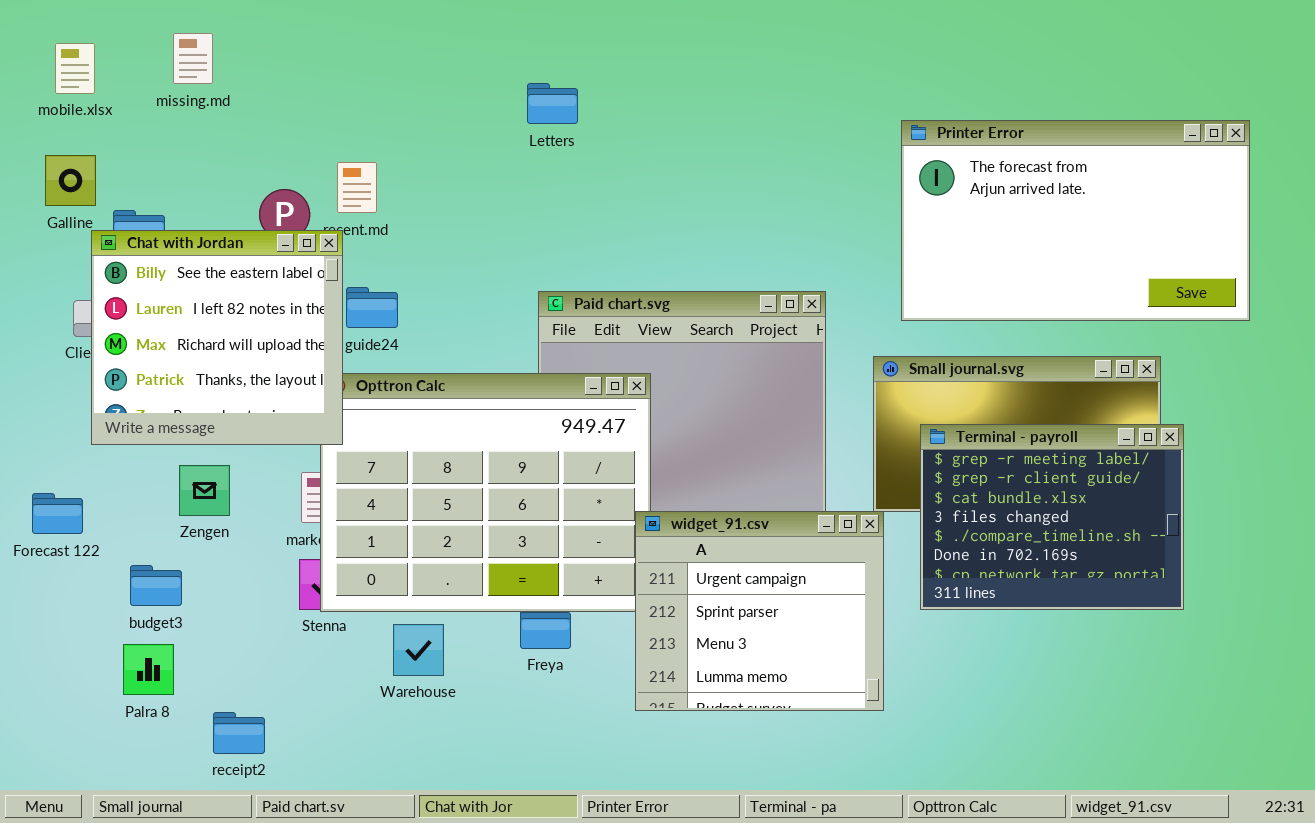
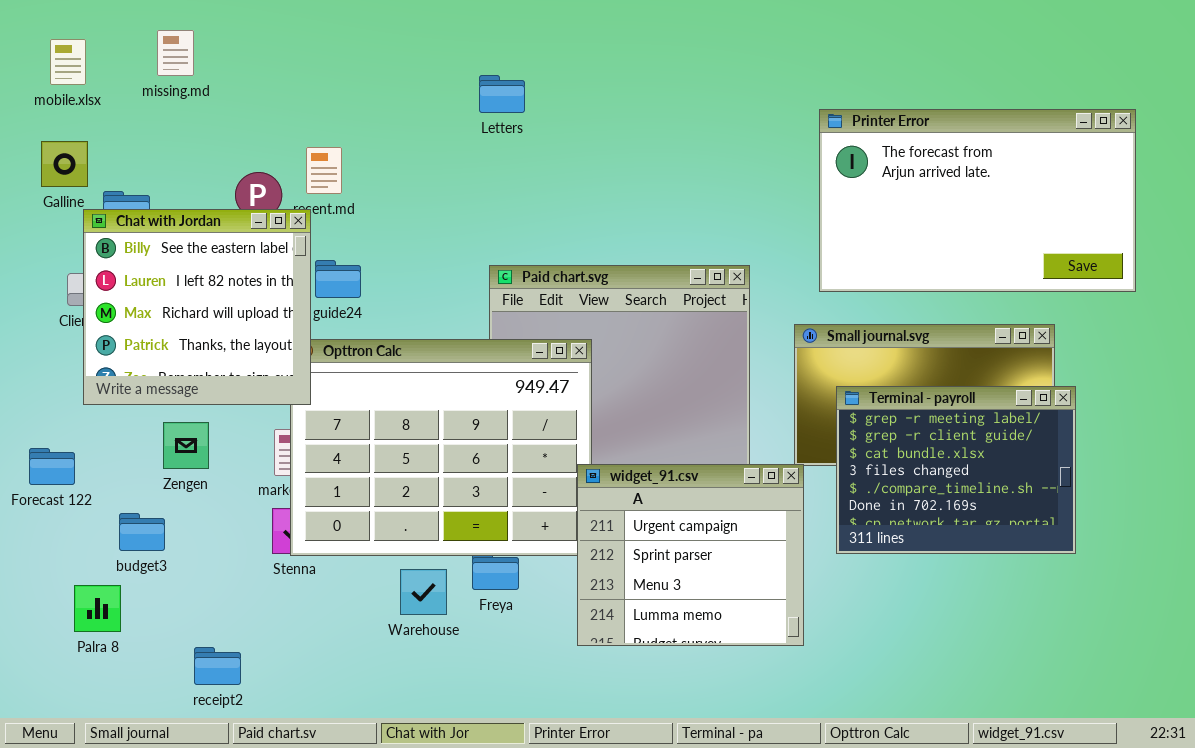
Warehouse: [393,624,444,676] -> [400,569,447,615], moved
Palra 8: [123,644,174,695] -> [74,585,121,632], moved

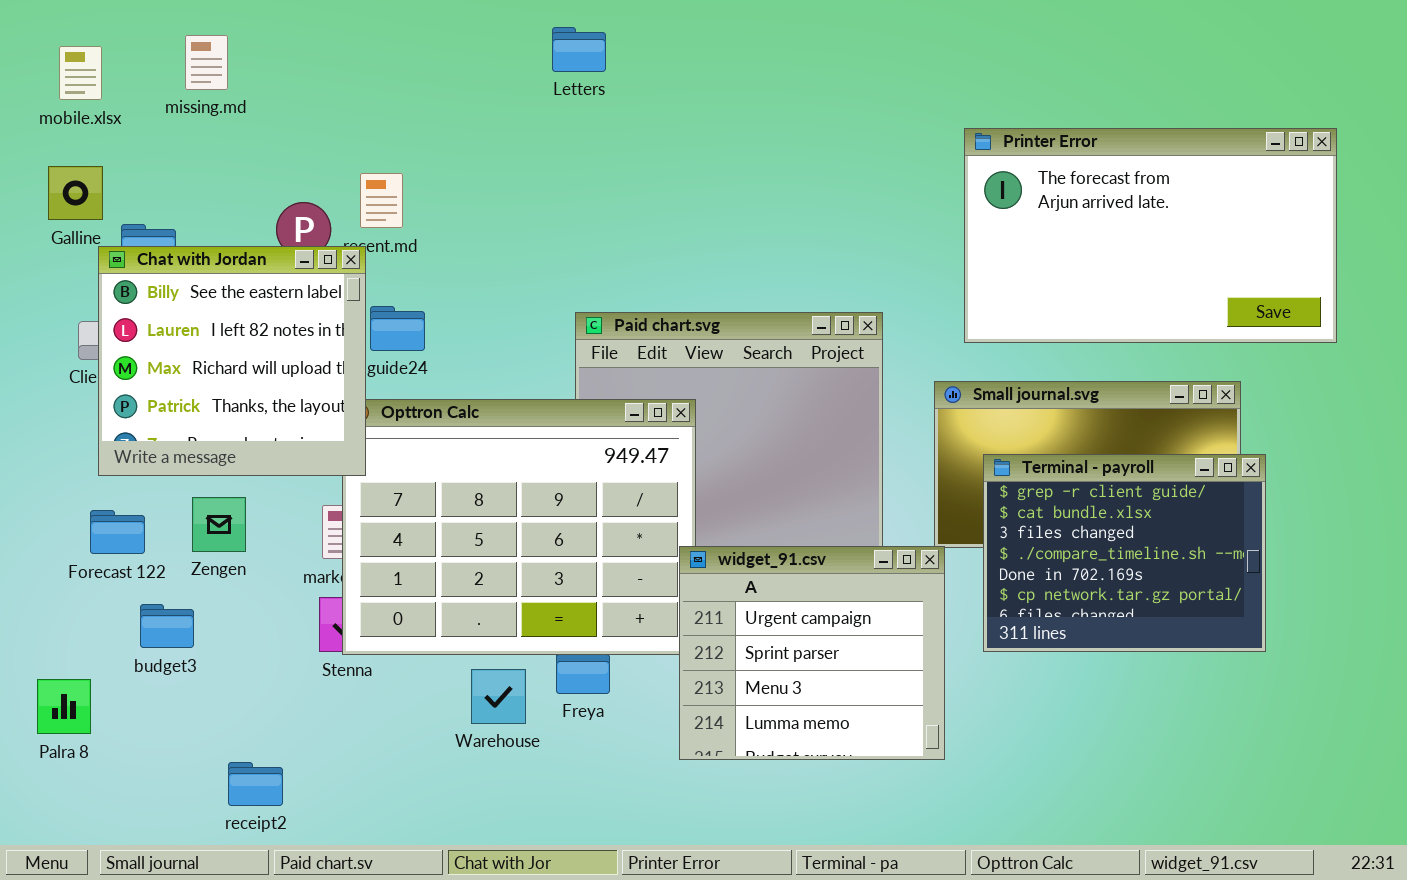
Letters: [479,75,525,113] -> [552,27,606,72], moved
Terminal - payroll: [836,386,1076,554] -> [983,454,1266,652], scrolled down 1 row
Forecast 122: [29,448,75,485] -> [90,510,145,554], moved
Palra 8: [74,585,121,632] -> [37,679,91,734], moved

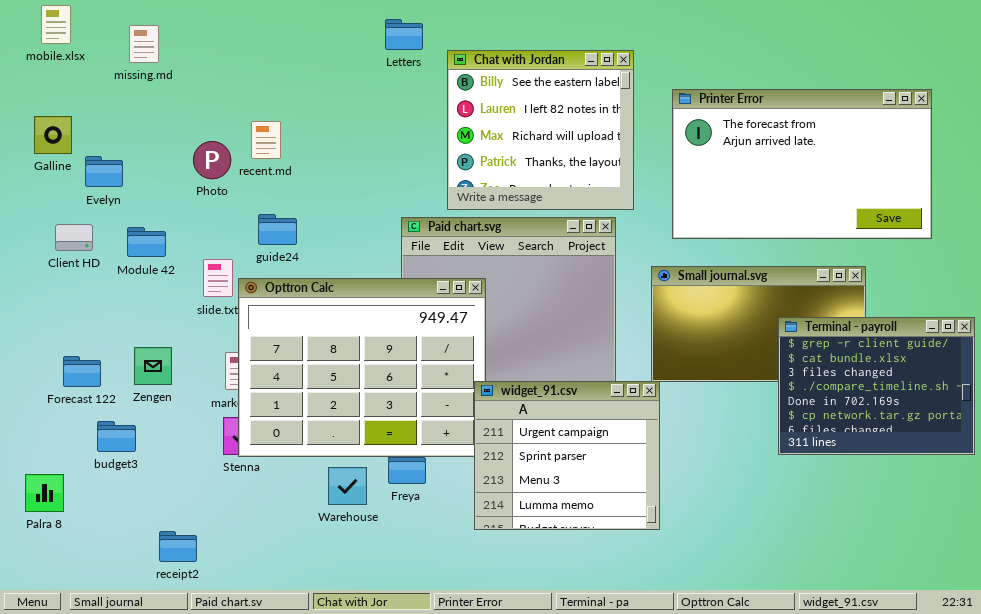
mobile.xlsx: [59,46,102,100] -> [41,5,71,44], moved
Chat with Jordan: [98,246,366,476] -> [447,50,634,210], moved
Terminal - payroll: [983,454,1266,652] -> [778,317,975,455], moved

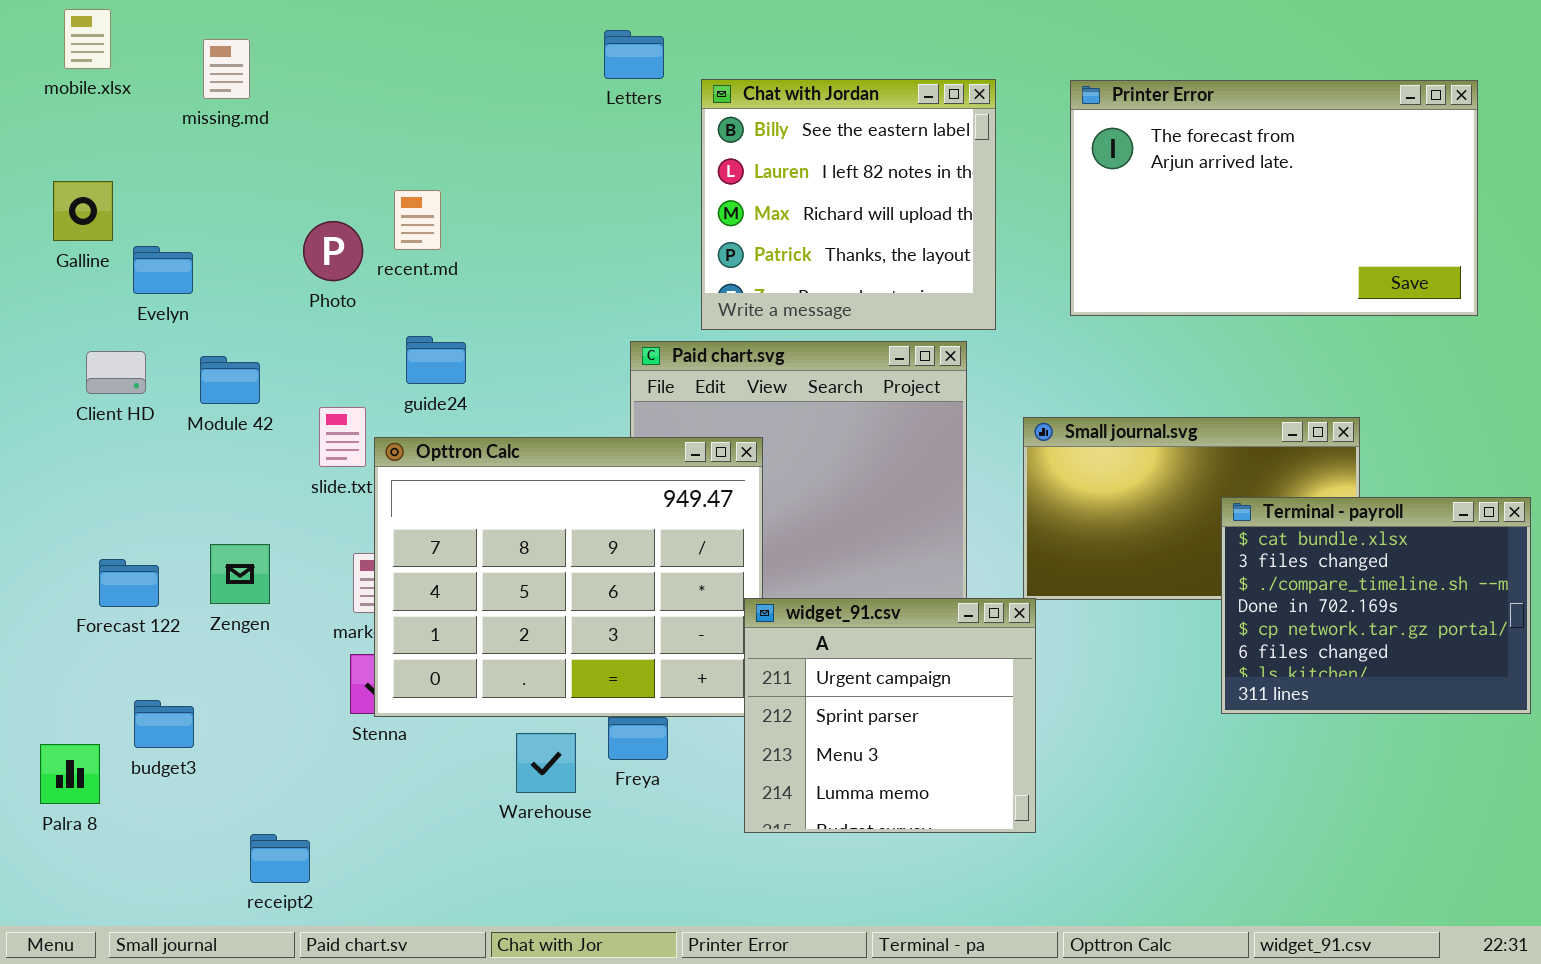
Printer Error: [672,89,932,239] -> [1070,80,1478,316], moved
Terminal - payroll: [778,317,975,455] -> [1221,497,1531,714], scrolled down 1 row
budget3: [97,421,136,452] -> [134,700,194,748], moved

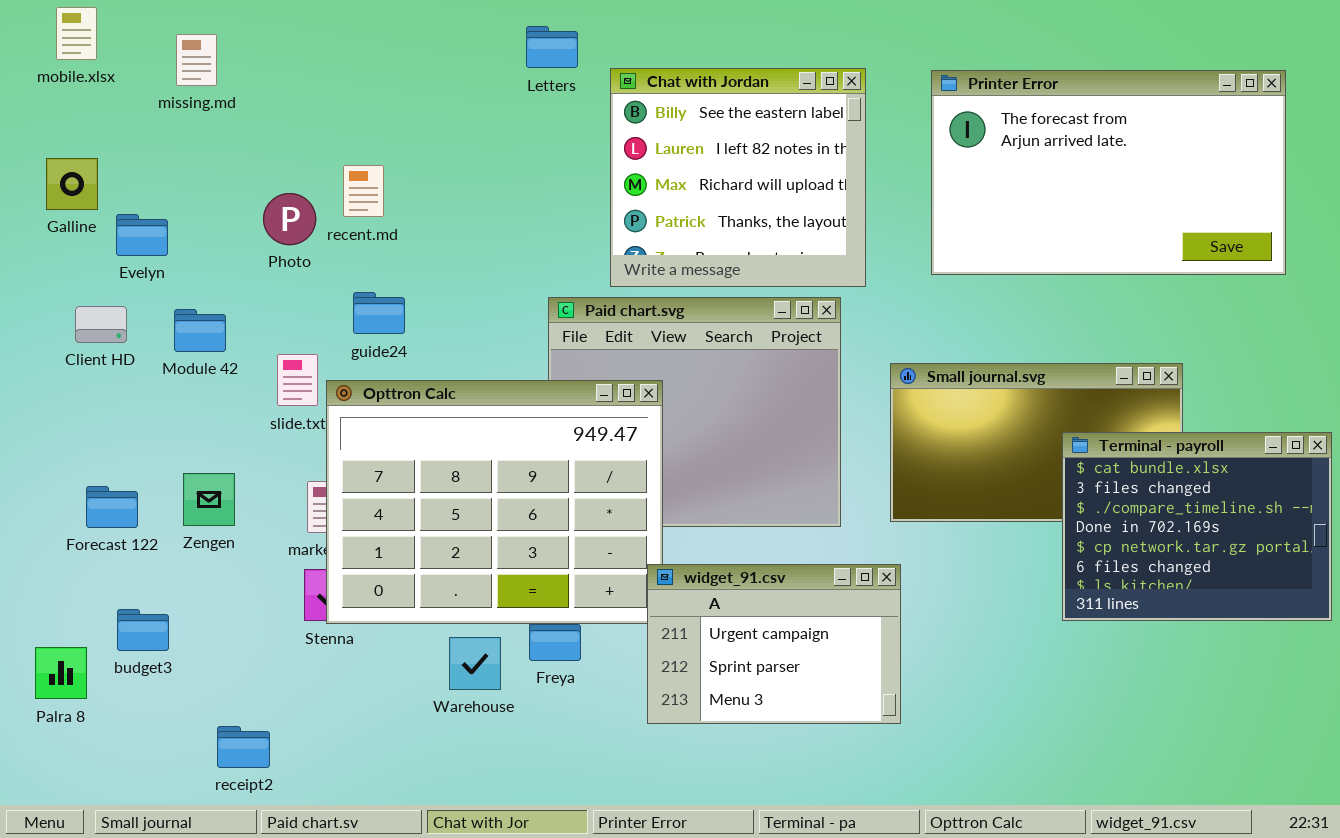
widget_91.csv: [744,598,1036,833] -> [647,564,901,724], resized

